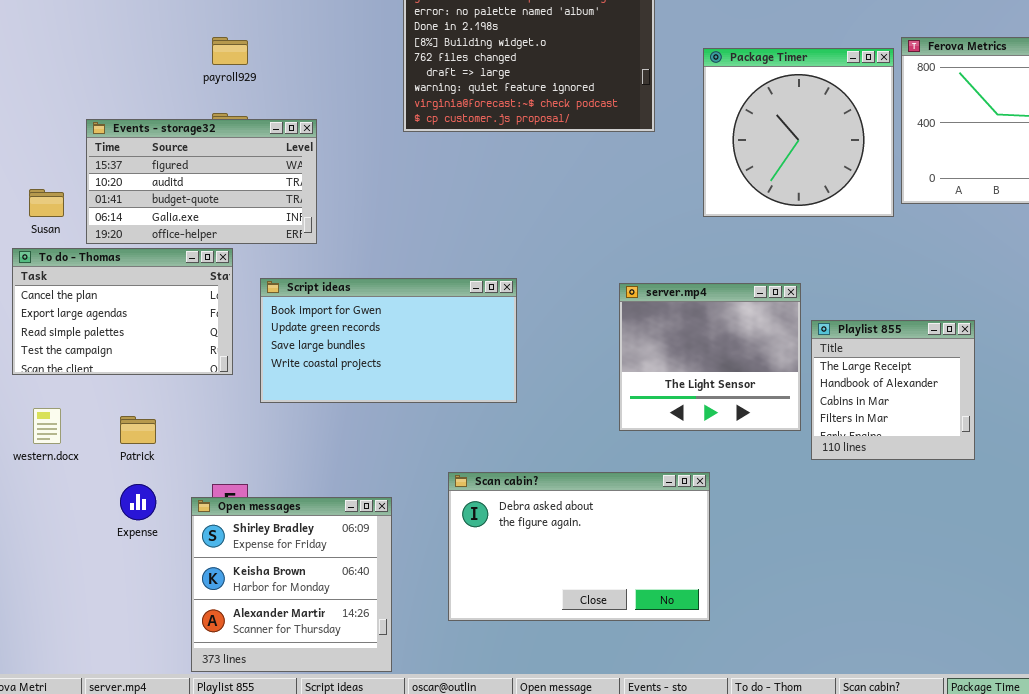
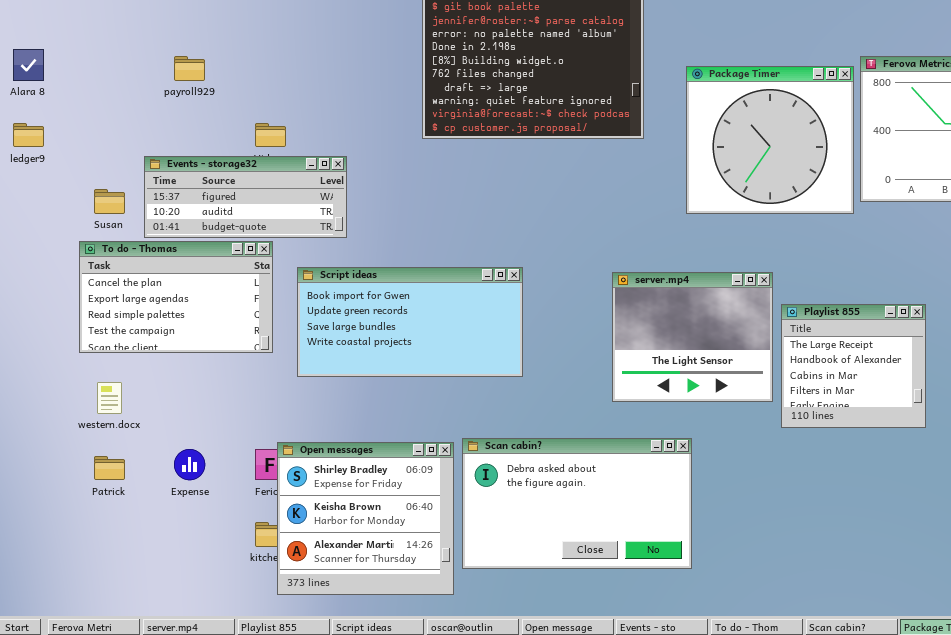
payroll929: [212,37,248,65] -> [174,56,205,81], moved
Events - storage32: [86,119,317,244] -> [144,156,347,238], resized
Patrick: [120,416,156,444] -> [94,456,125,480], moved
Open messages: [191,497,392,672] -> [277,442,454,595], moved

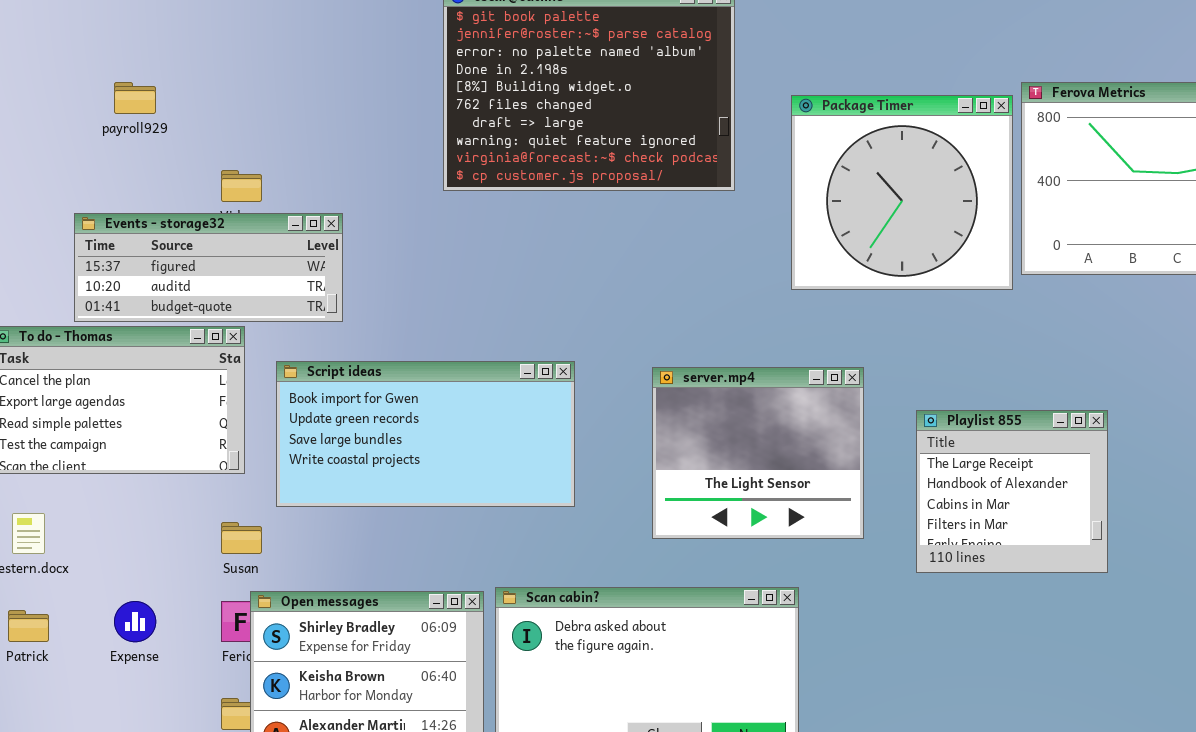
Susan: [94,189,125,214] -> [221,522,262,554], moved
server.mp4: [612,272,773,402] -> [652,367,864,539], moved

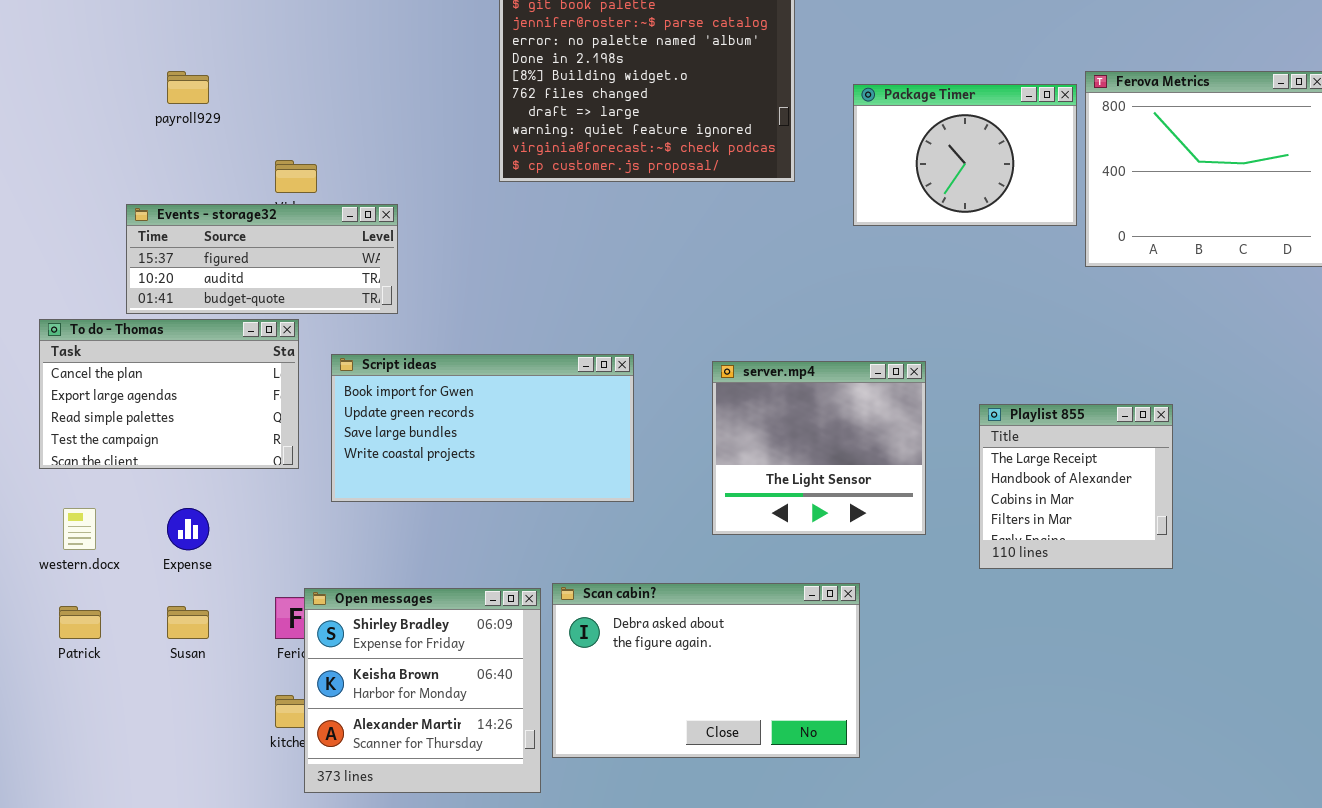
Package Timer: [791,95,1013,290] -> [853,84,1077,226], resized
Susan: [221,522,262,554] -> [167,606,209,639], moved
Expense: [114,601,156,642] -> [167,508,209,550], moved

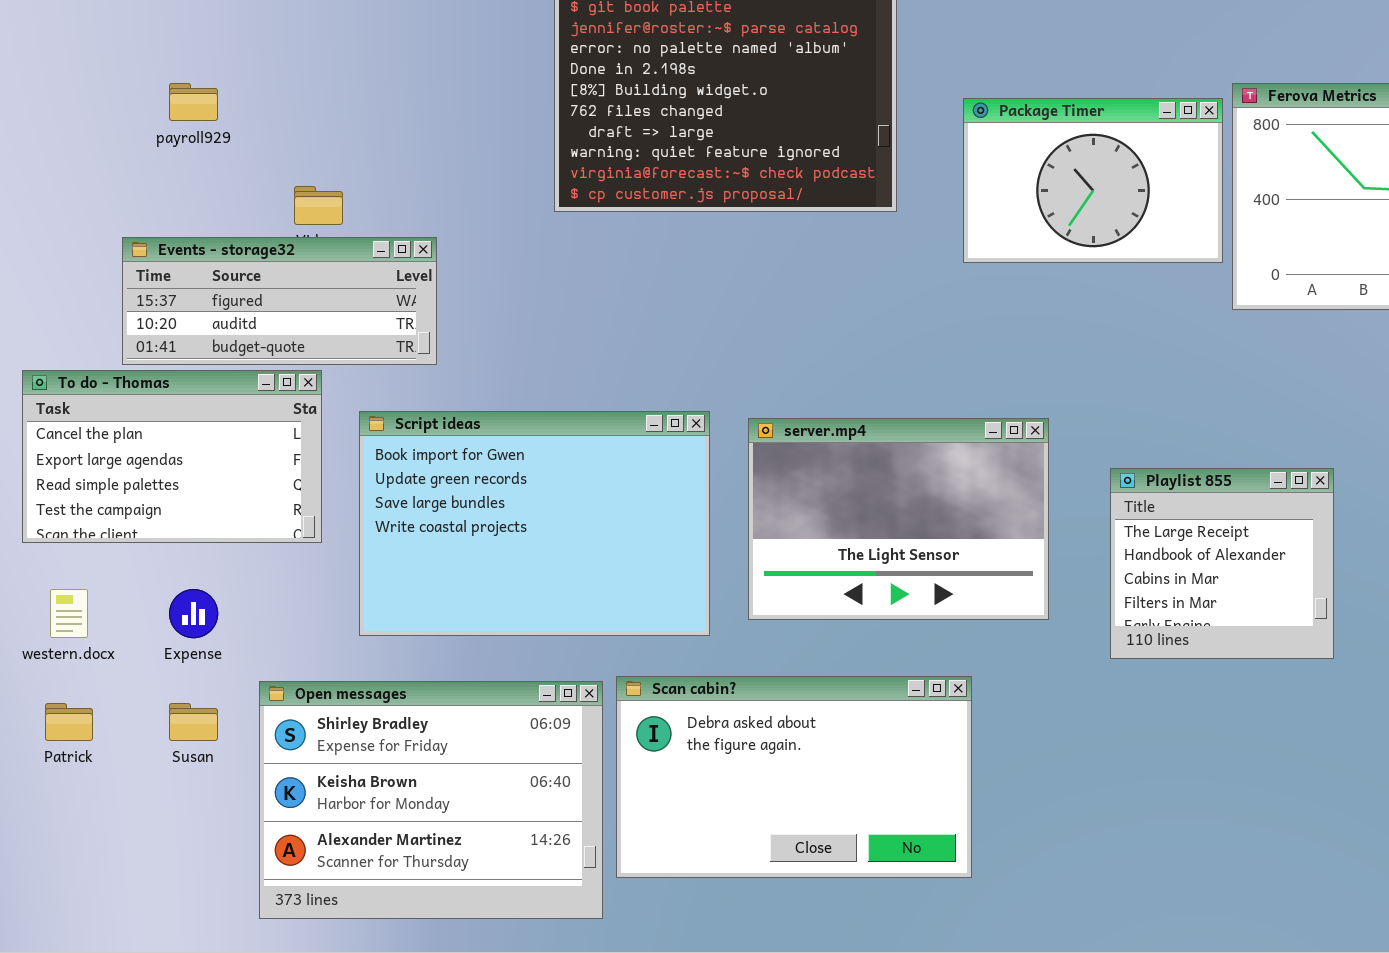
Script ideas: [331,354,634,502] -> [359,411,710,636], resized
server.mp4: [712,361,926,535] -> [748,418,1049,620], resized
Open messages: [304,588,541,793] -> [259,681,603,919], resized

